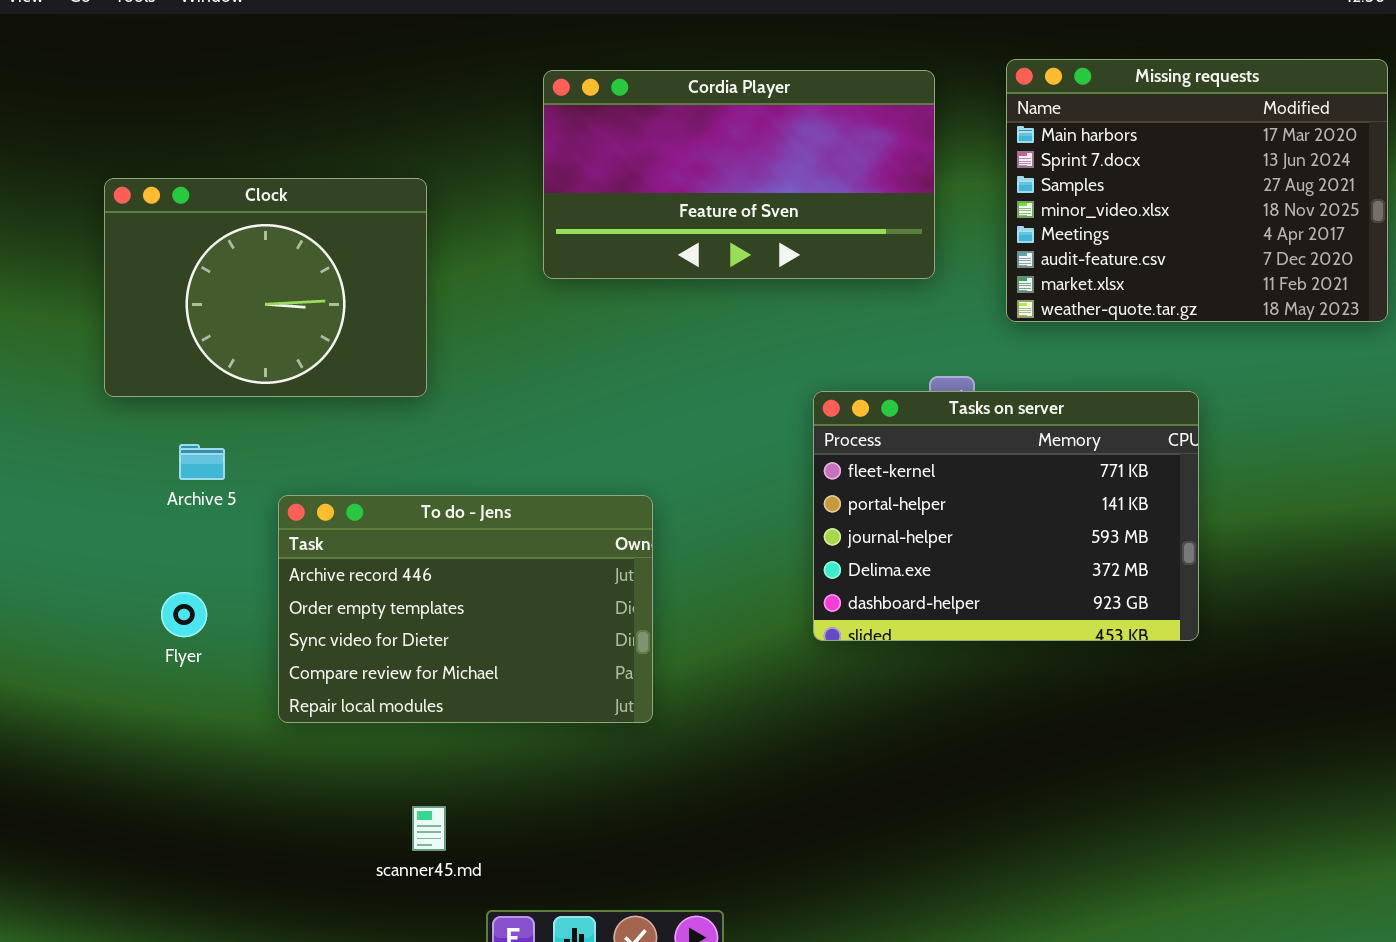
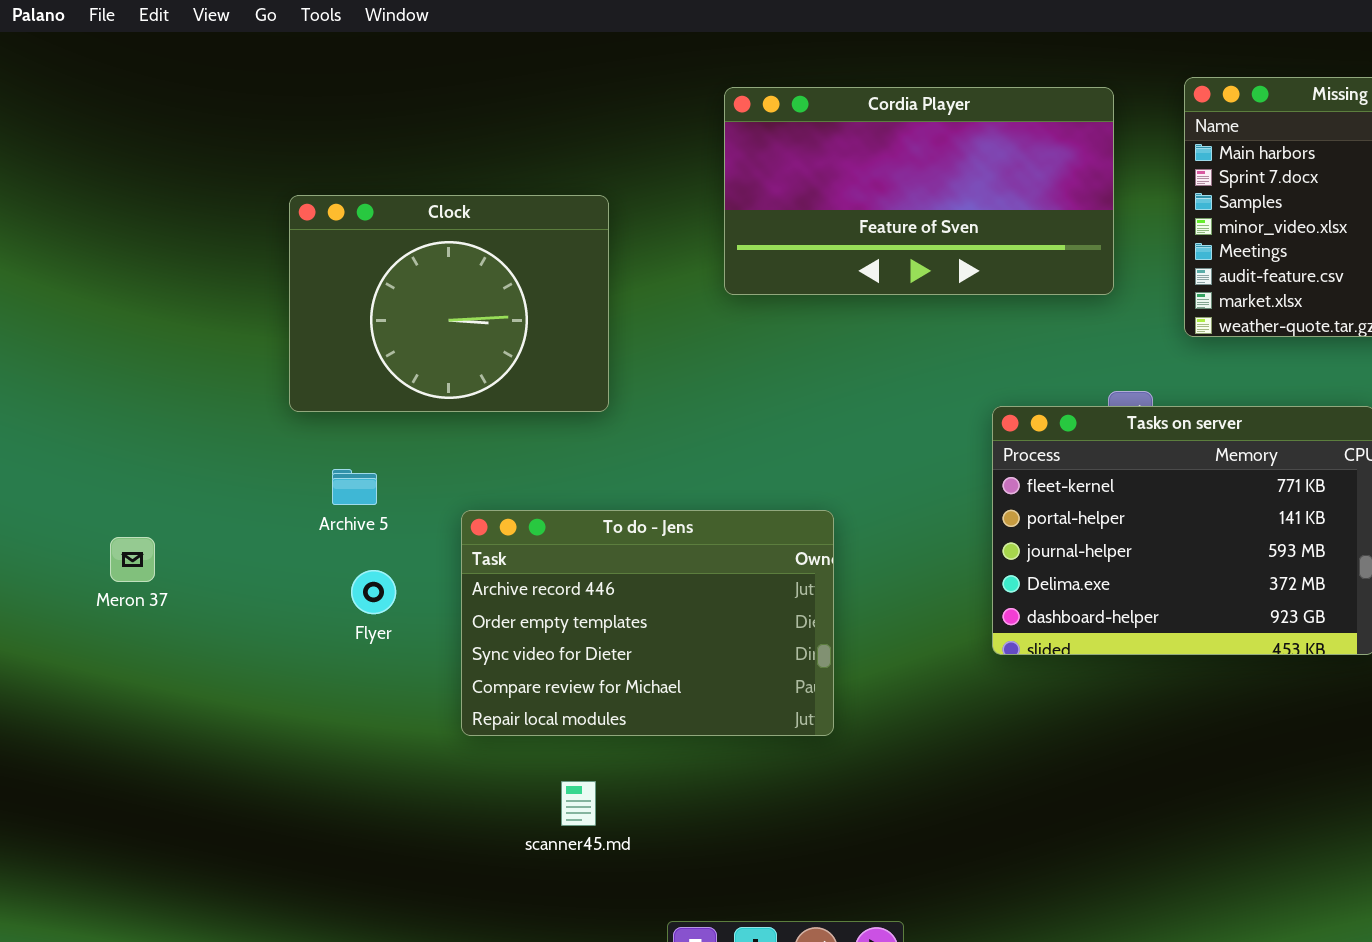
Archive 5: [179,444,225,480] -> [332,469,377,505], moved
Flyer: [161,592,207,637] -> [351,570,396,614], moved
scanner45.md: [412,806,446,851] -> [561,781,596,826], moved

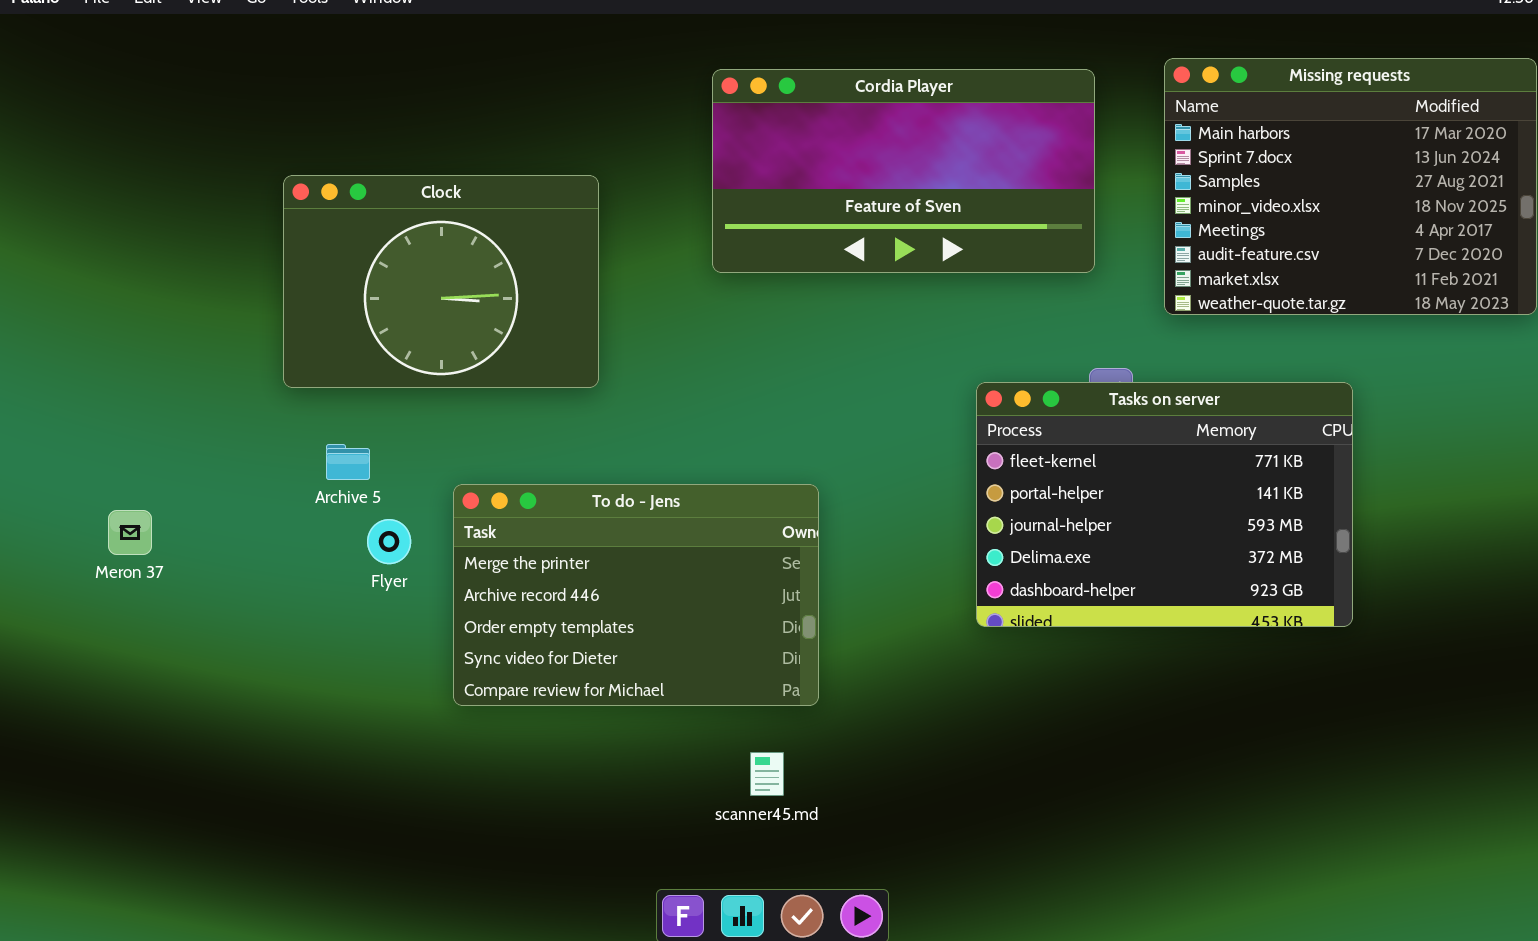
To do - Jens: [461,510,834,736] -> [453,484,819,706], scrolled up 1 row
Flyer: [351,570,396,614] -> [367,519,411,564], moved
scanner45.md: [561,781,596,826] -> [750,752,784,796], moved

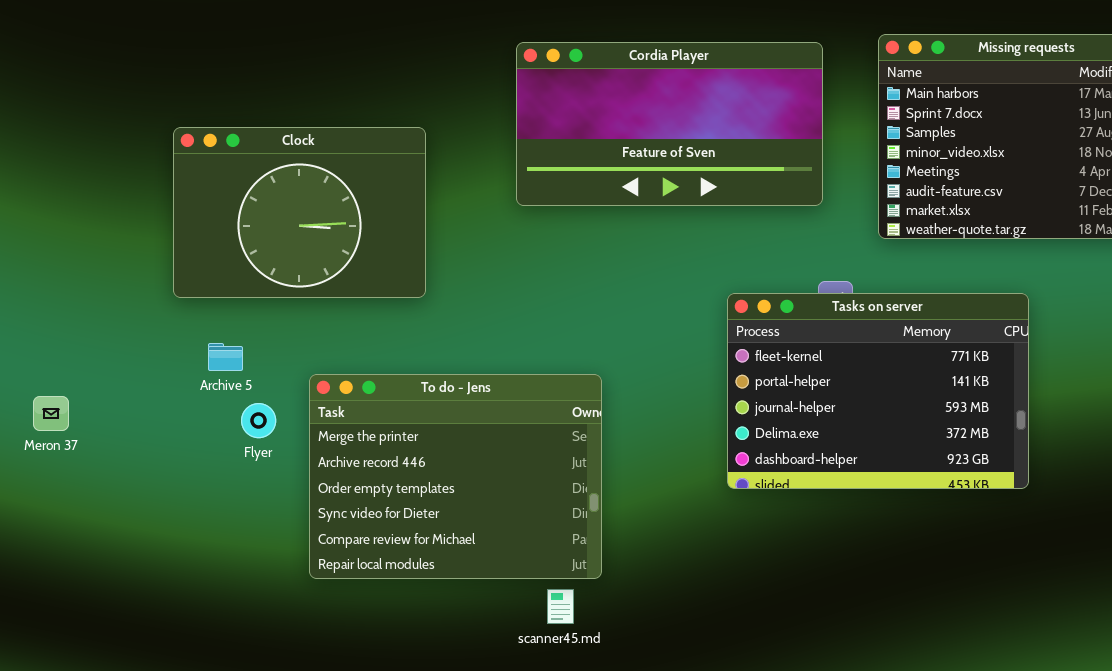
To do - Jens: [453,484,819,706] -> [309,374,602,579], resized

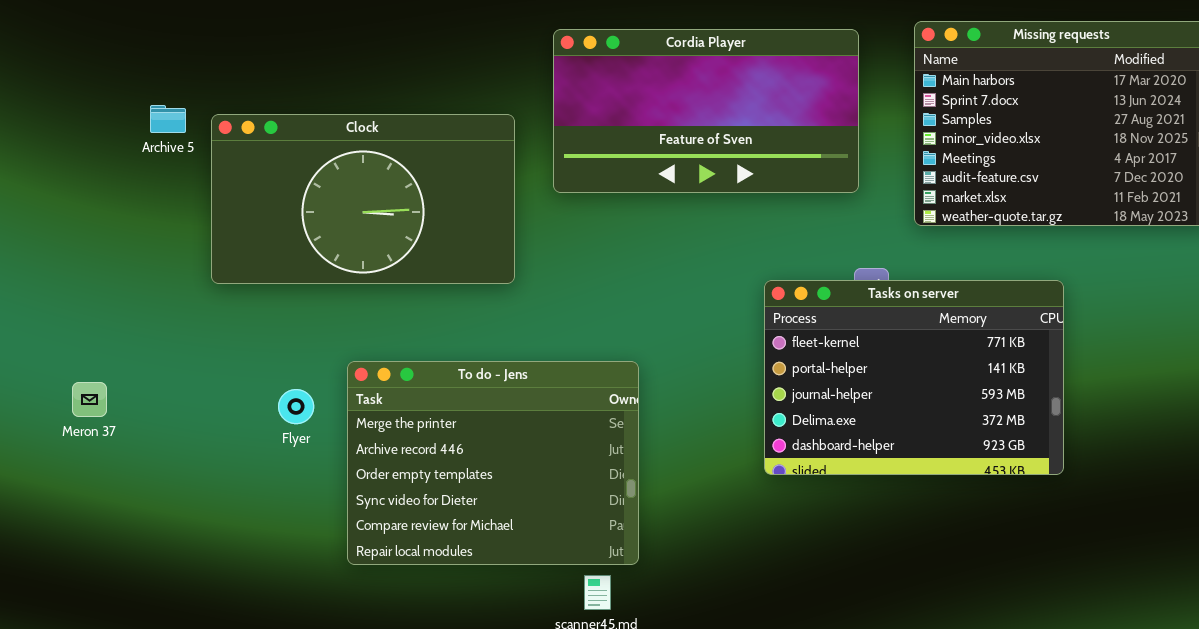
Clock: [173,127,426,298] -> [211,114,515,284], resized
Archive 5: [208,343,243,371] -> [150,105,186,133], moved

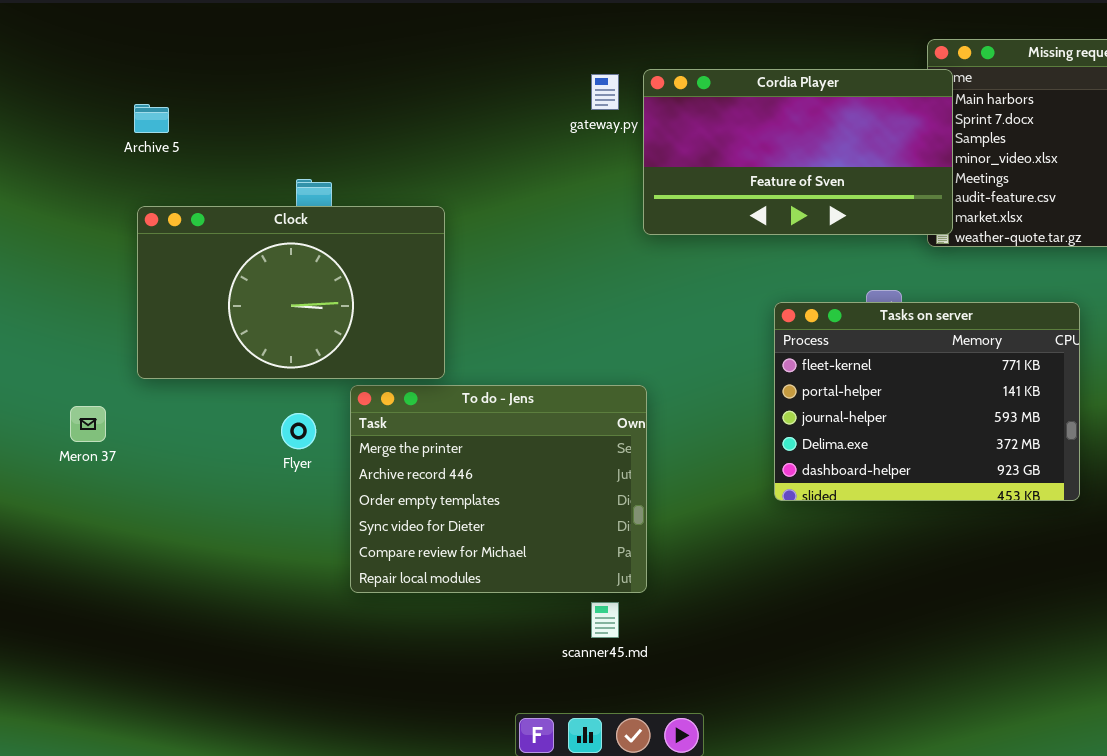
Cordia Player: [553,29,859,193] -> [643,69,953,235], moved
Archive 5: [150,105,186,133] -> [134,104,169,133], moved
Clock: [211,114,515,284] -> [137,206,445,379], moved

